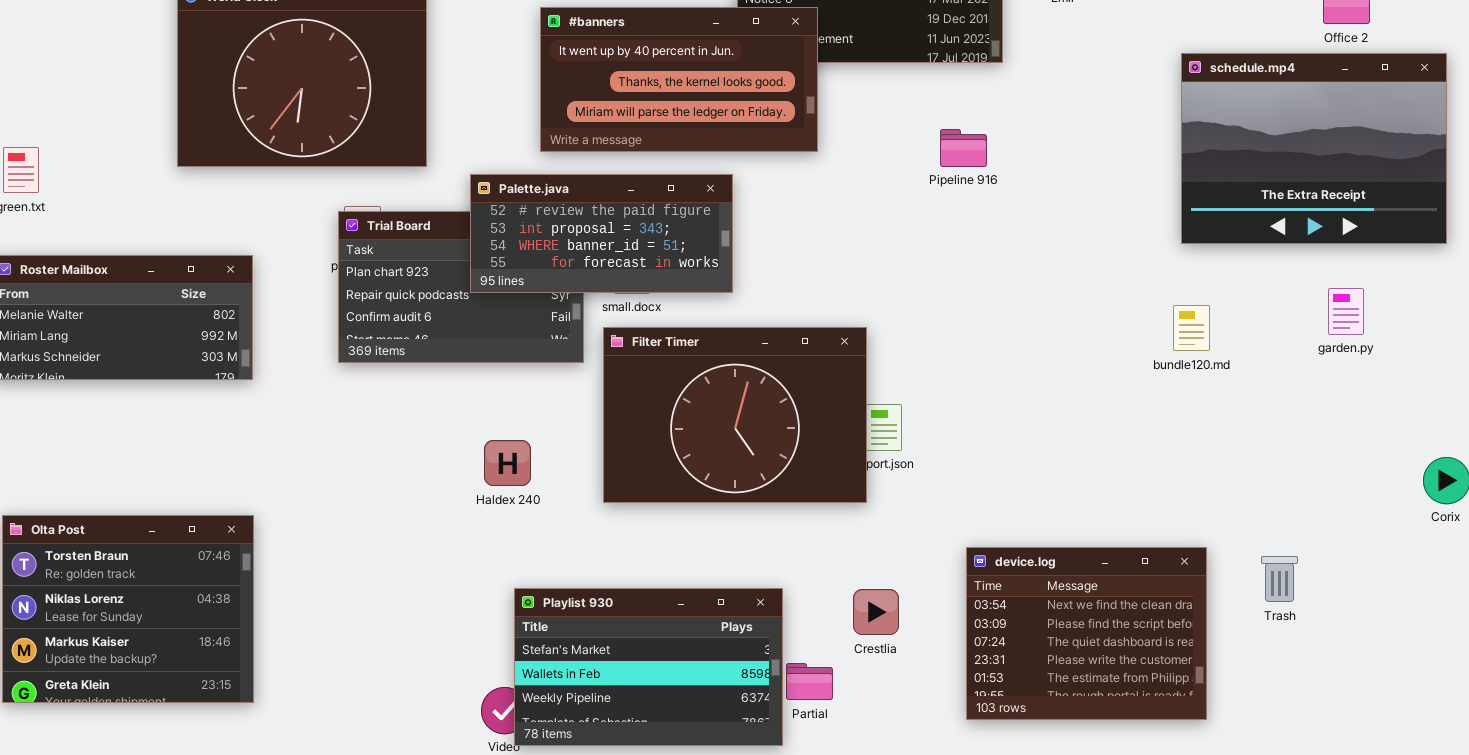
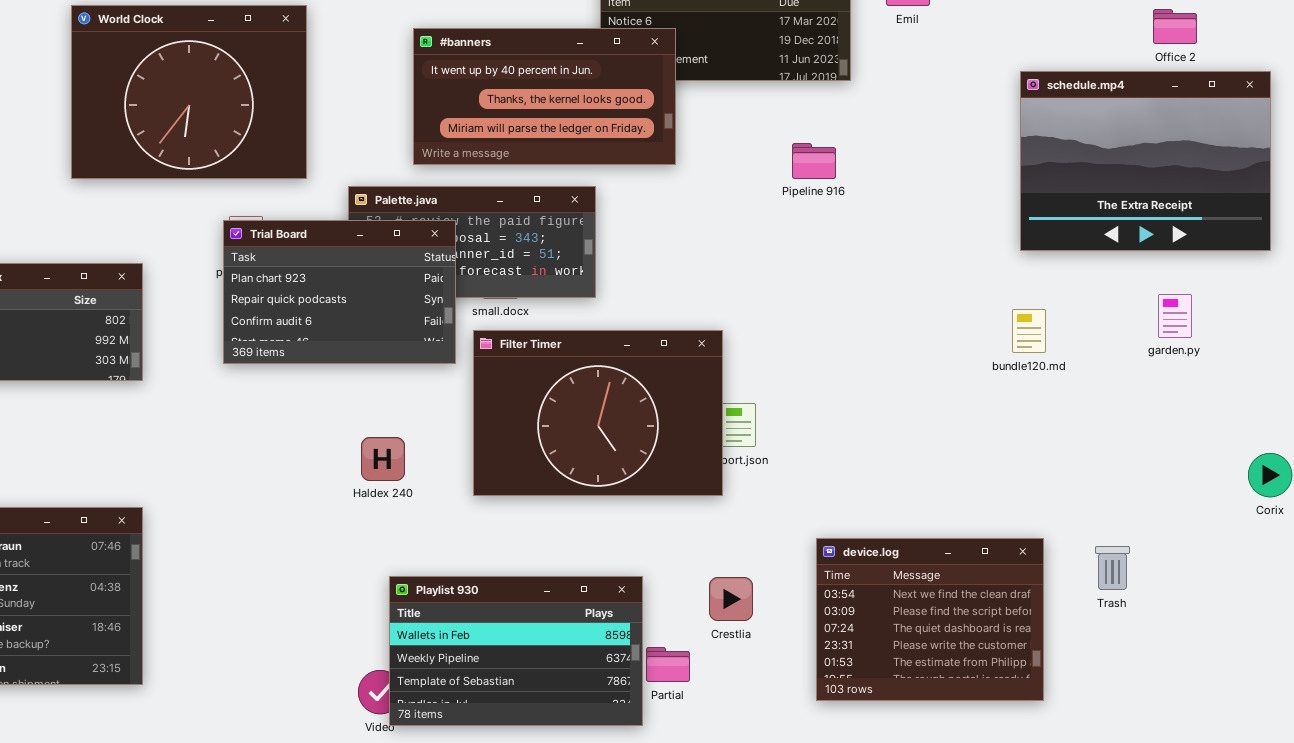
Trial Board: [338,211,584,363] -> [223,220,456,364], raised
Playlist 930: [514,588,783,746] -> [389,576,643,726], scrolled down 1 row

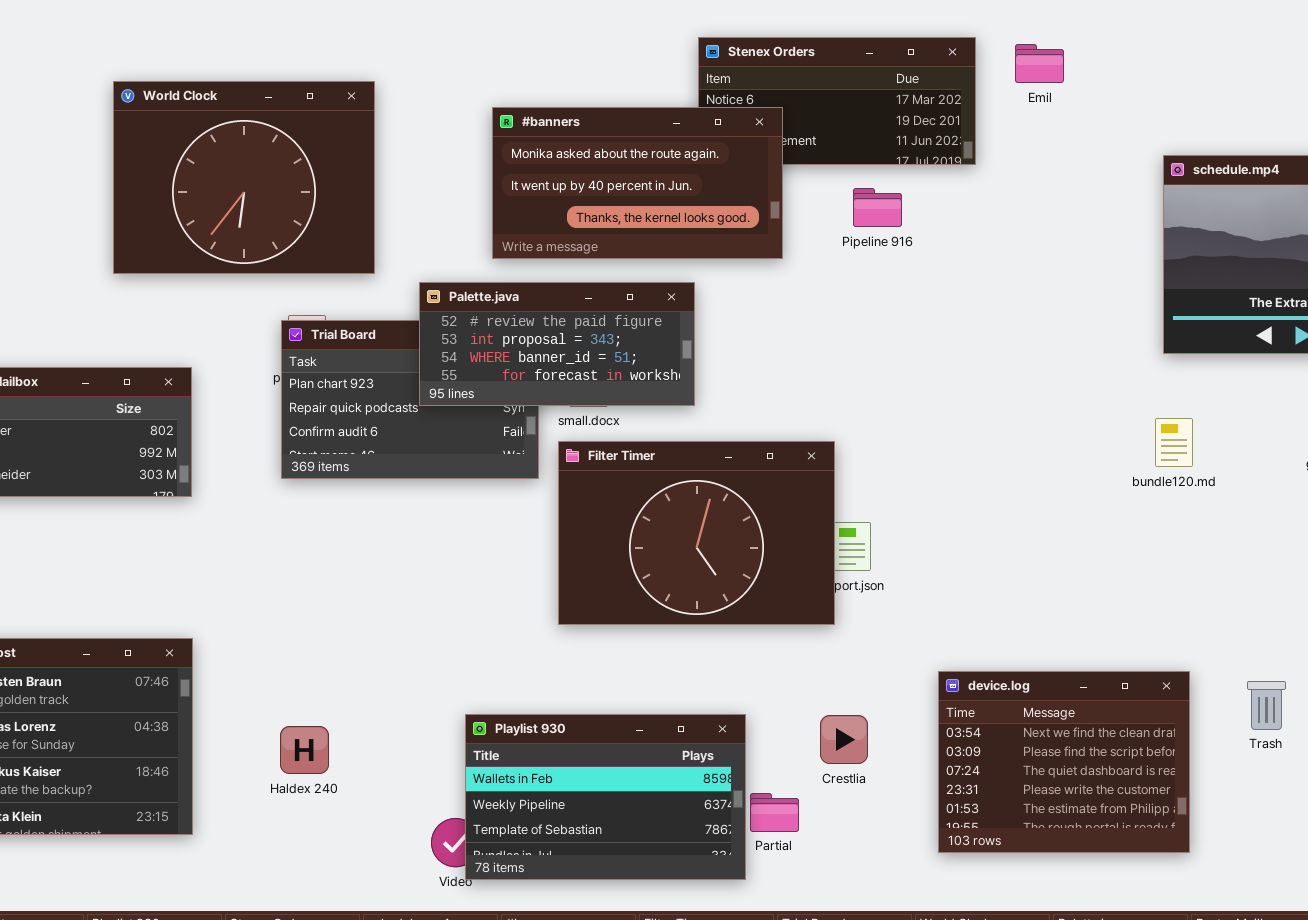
#banners: [413,28,676,165] -> [492,107,783,259], scrolled up 1 row
Pipeline 916: [792,143,836,179] -> [853,188,902,227], moved
Palette.java: [348,186,596,298] -> [419,282,695,406], raised
Haldex 240: [361,437,405,481] -> [280,726,329,774], moved

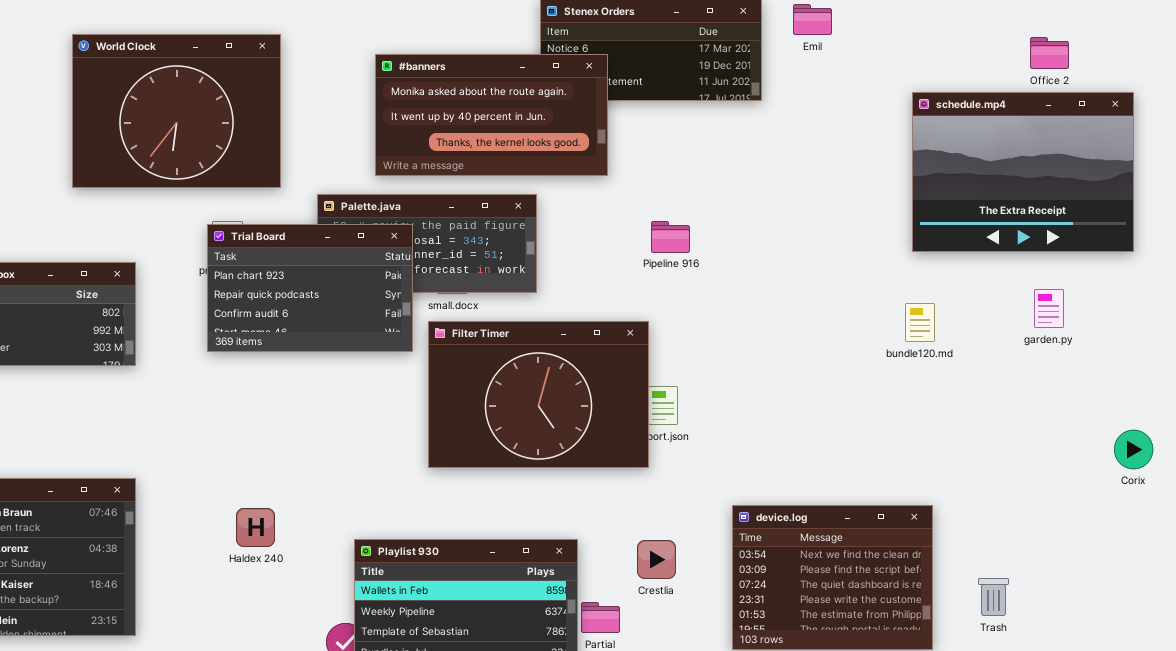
Pipeline 916: [853,188,902,227] -> [651,221,690,253], moved
Trial Board: [281,320,539,479] -> [207,224,413,352], raised
Trash: [1247,681,1286,730] -> [978,578,1009,616], moved
Haldex 240: [280,726,329,774] -> [236,508,275,547], moved

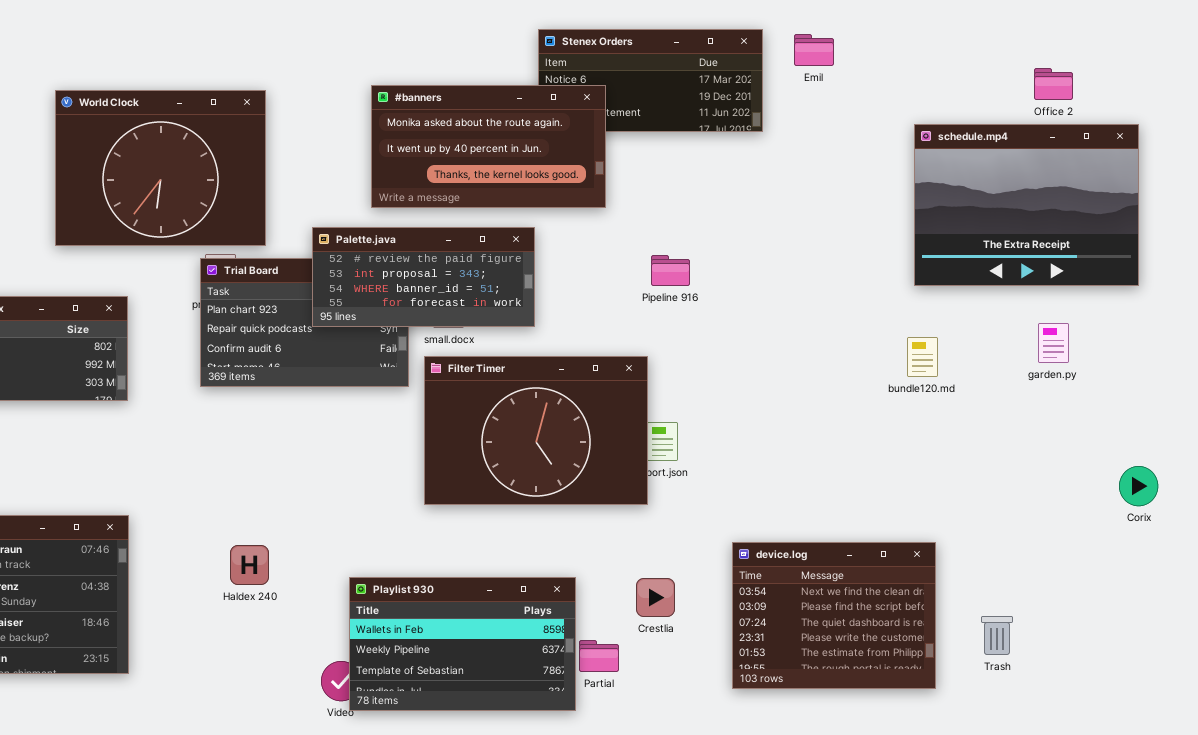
World Clock: [72,34,281,188] -> [55,90,266,246], moved
Palette.java: [317,194,537,293] -> [312,227,535,327], raised

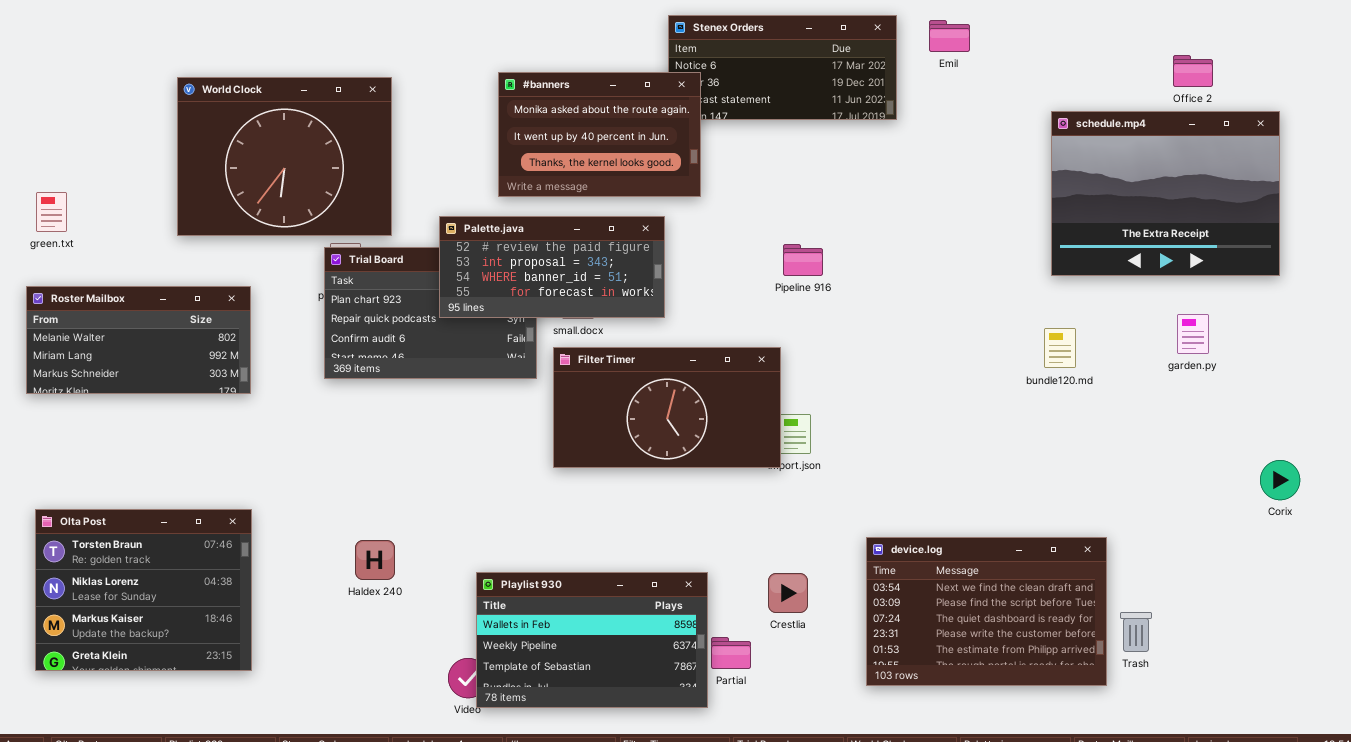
#banners: [371,85,606,208] -> [498,72,701,197], resized
Filter Timer: [424,356,648,505] -> [553,347,781,468], resized
device.log: [732,542,936,689] -> [866,537,1107,686], resized

